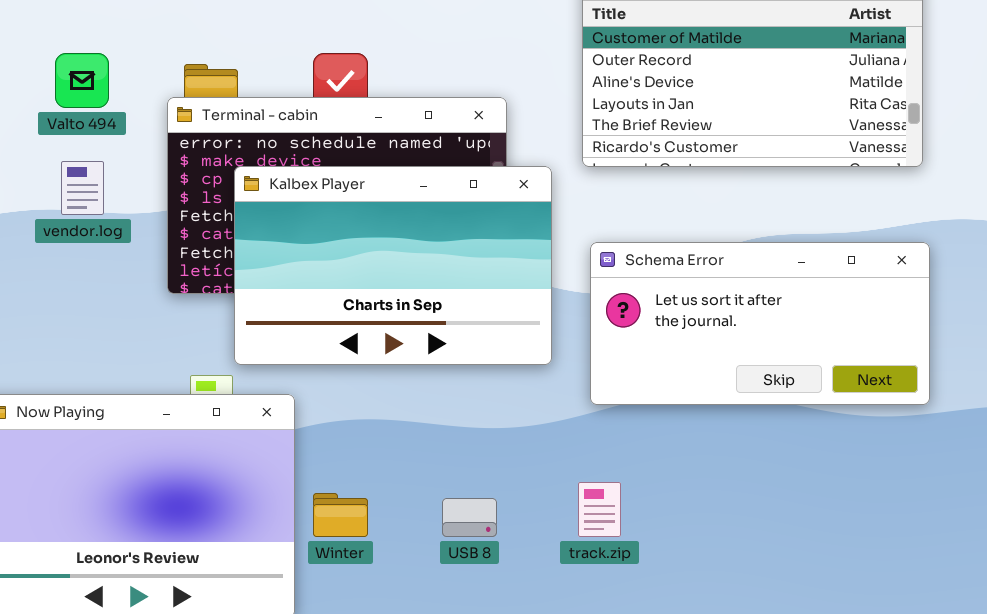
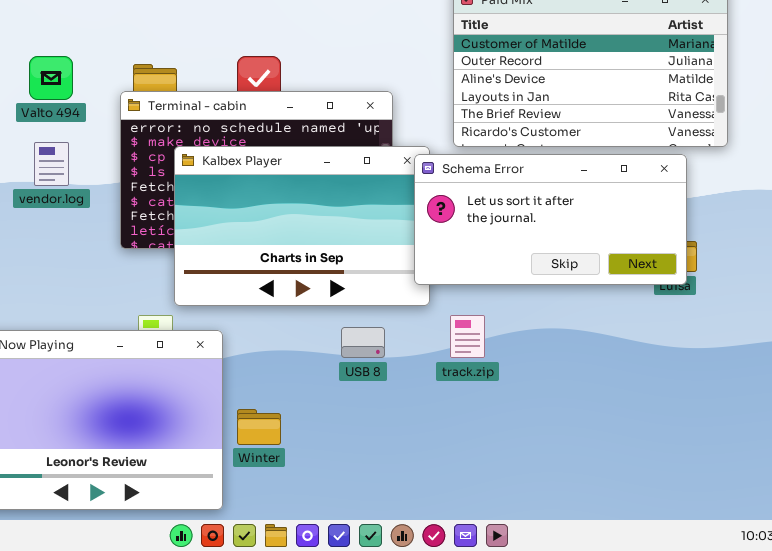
Schema Error: [590,242,930,405] -> [414,154,687,285], moved
track.zip: [578,482,621,537] -> [450,315,485,358], moved
USB 8: [442,498,497,537] -> [341,327,385,358], moved

